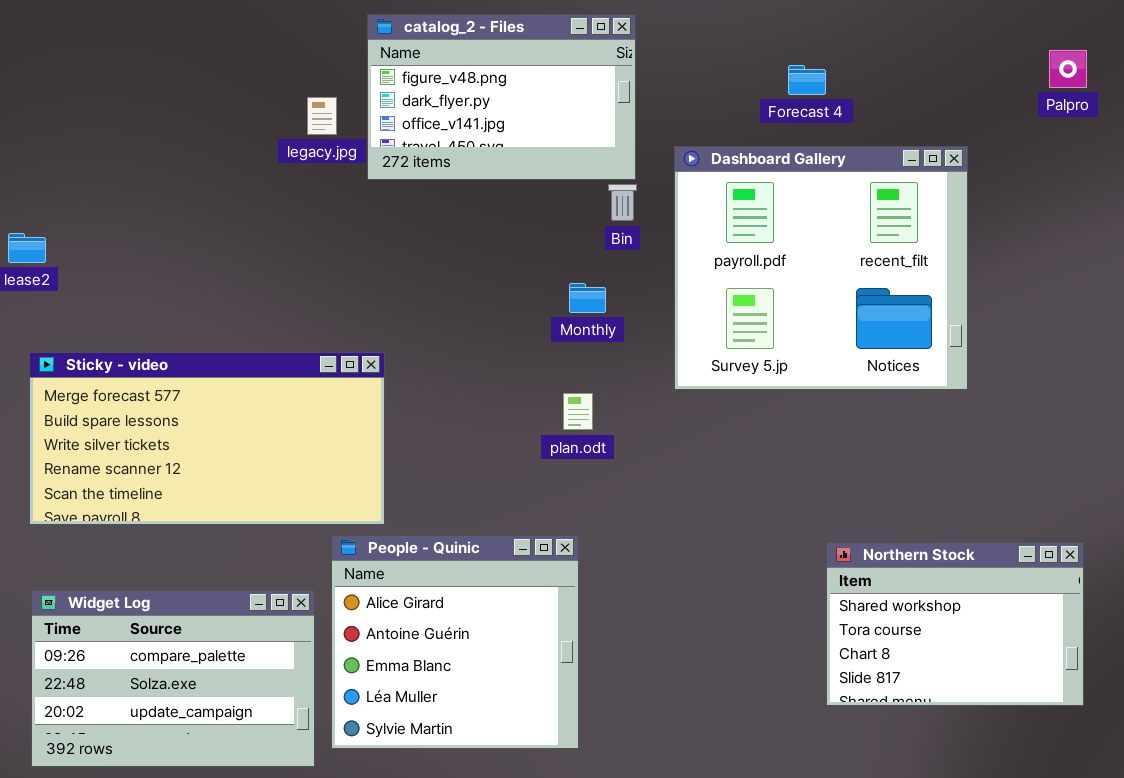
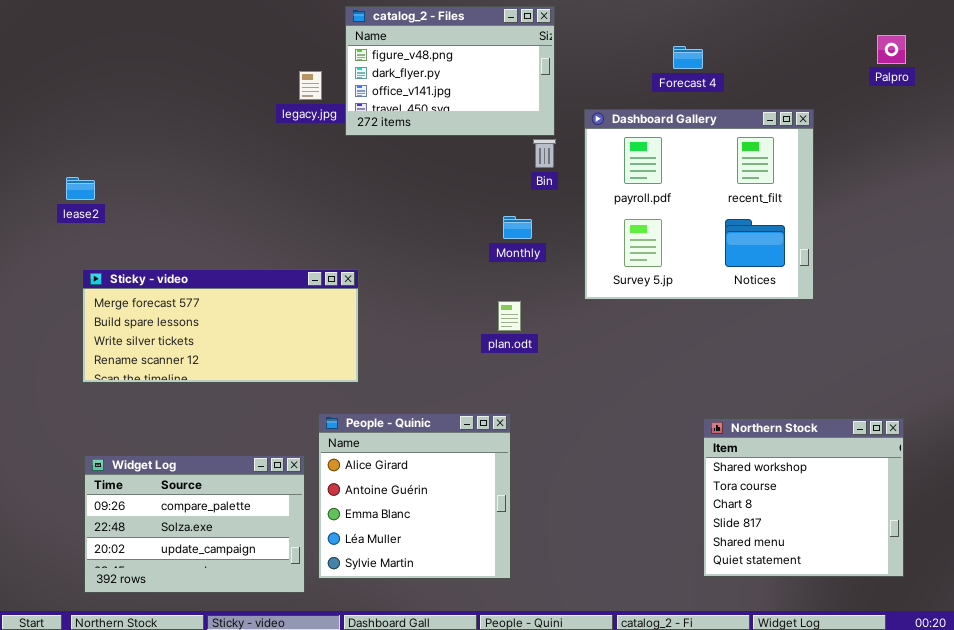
Sticky - video: [29,352,385,525] -> [82,269,359,383], resized
Northern Stock: [826,542,1084,706] -> [703,418,904,577], resized

